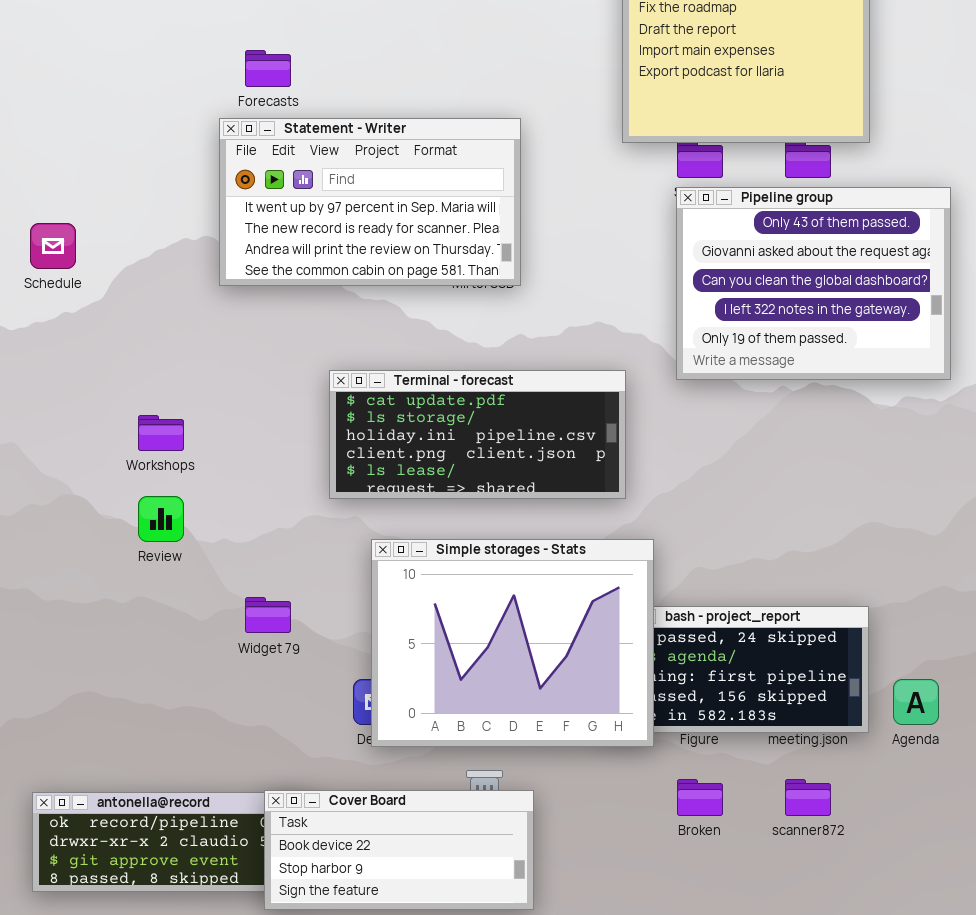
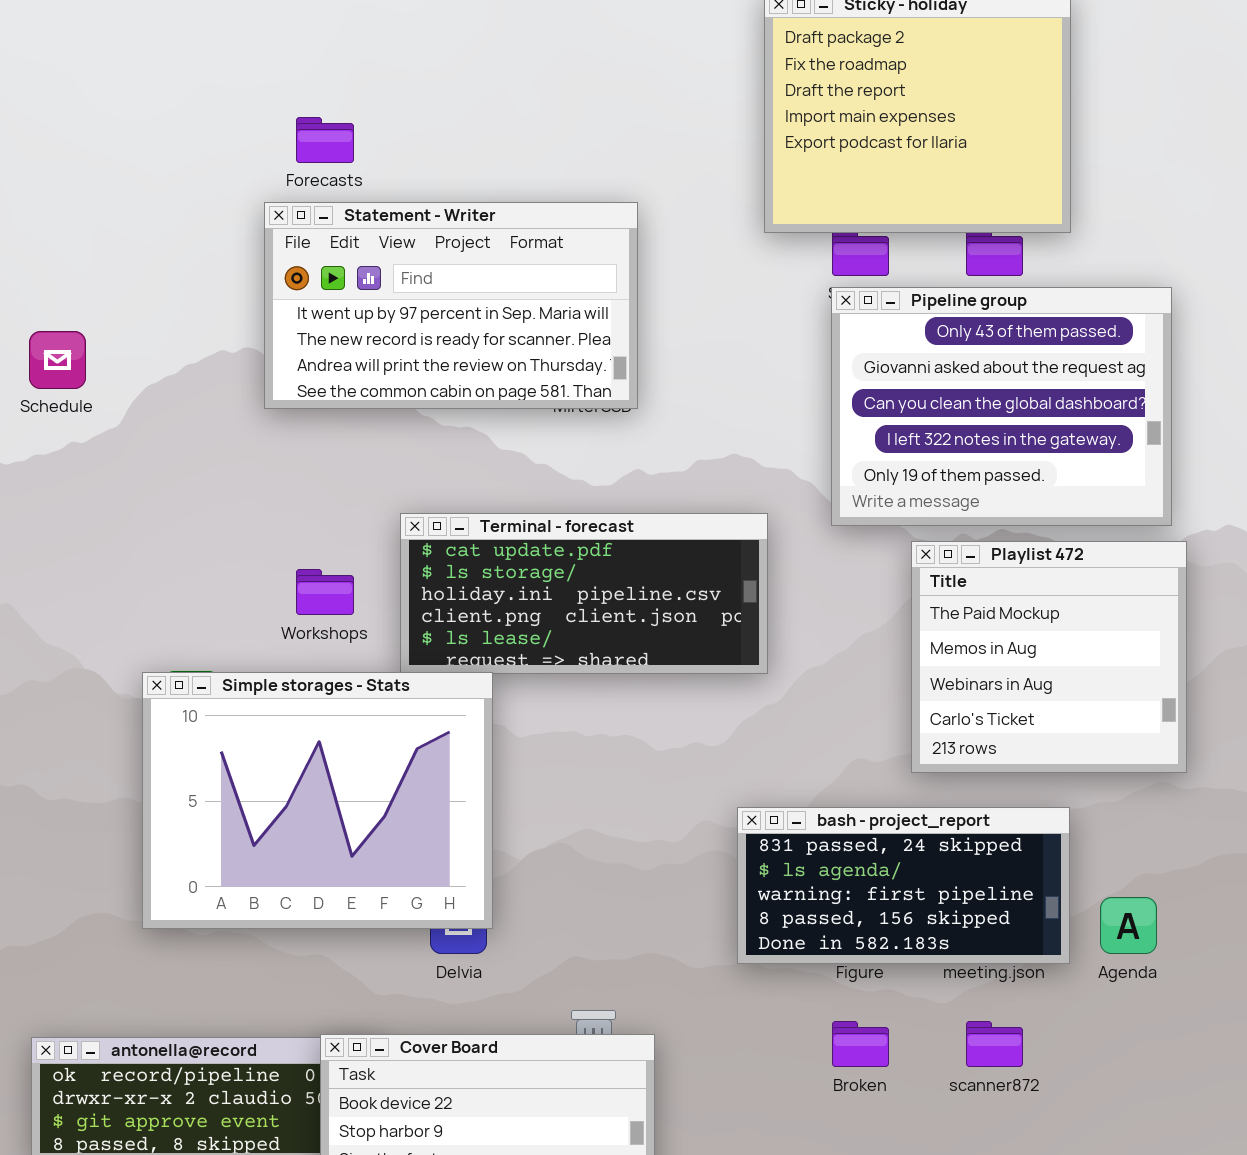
Playlist 472: none -> [911,541,1187,773], opened
Workshops: [138,415,184,451] -> [296,569,354,615], moved
Simple storages - Stats: [371,539,654,747] -> [142,672,493,929], moved

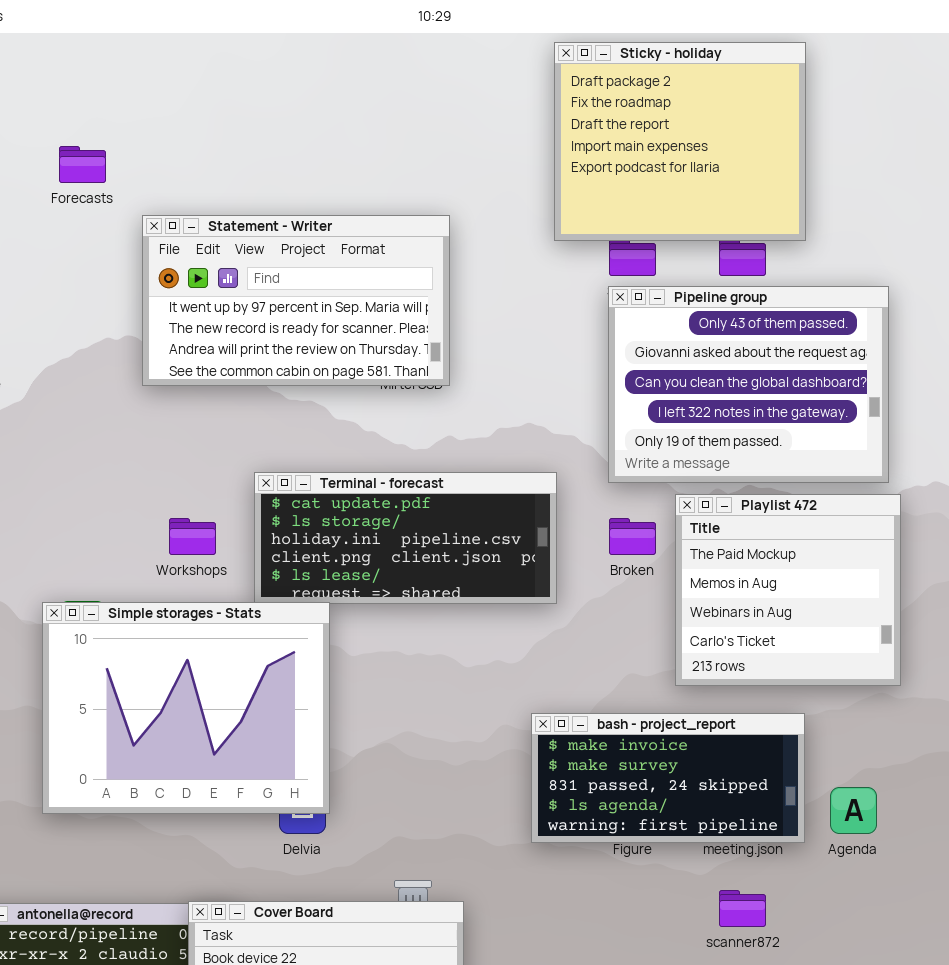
Forecasts: [296,117,354,163] -> [59,146,106,183], moved
bash - project_report: [737,807,1070,964] -> [531,713,805,843], scrolled up 2 rows
Broken: [832,1021,889,1067] -> [609,518,656,555], moved

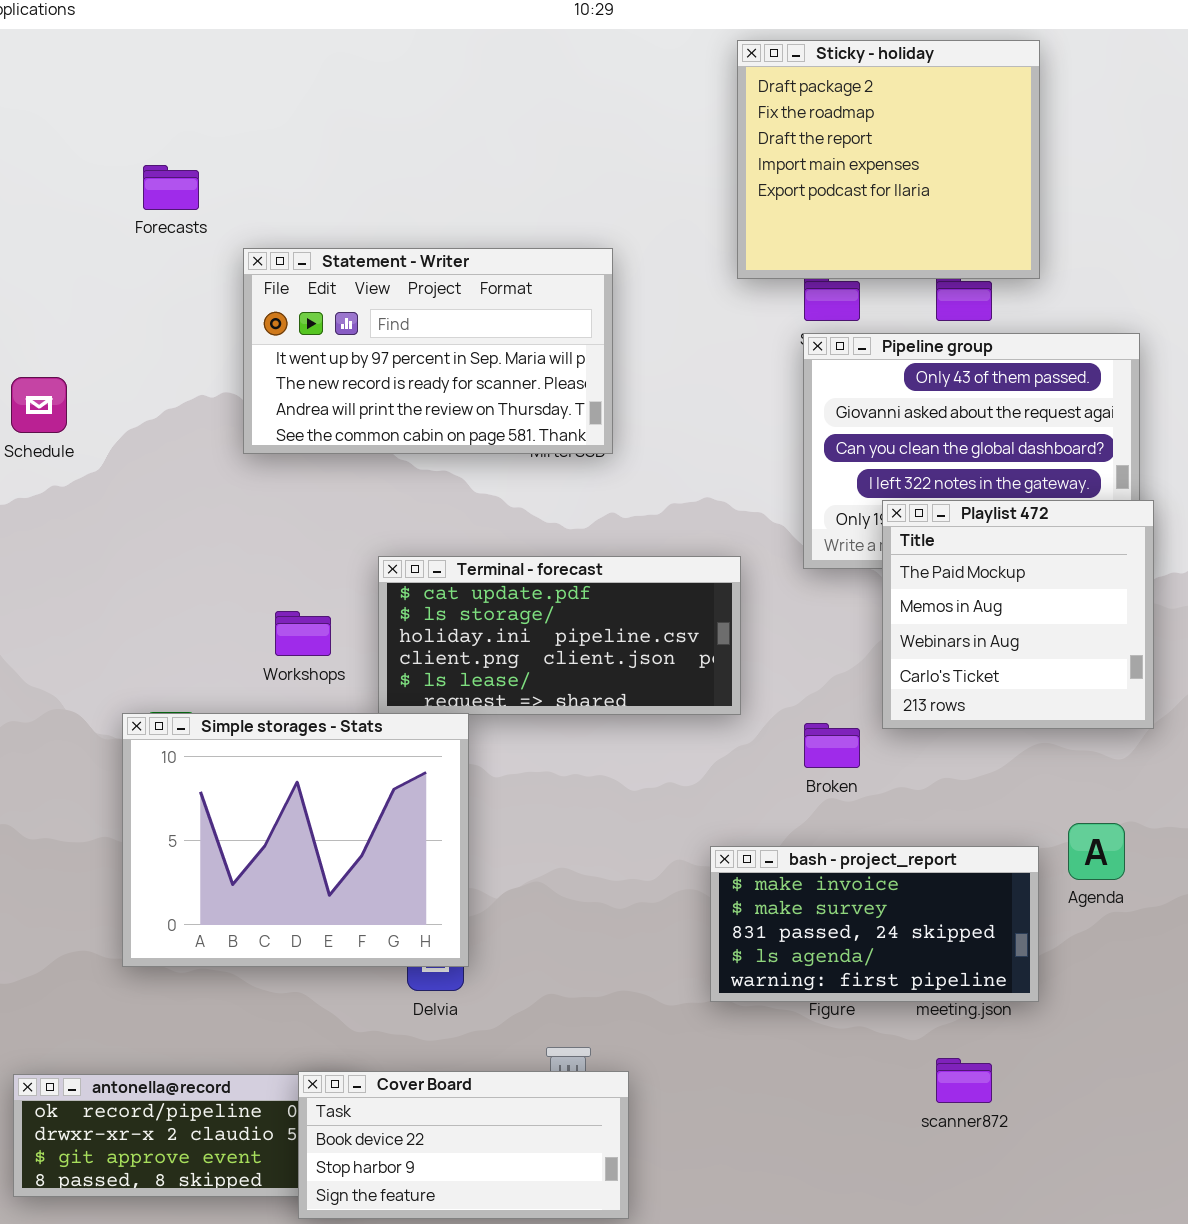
Playlist 472: [675,494,901,686] -> [882,500,1154,729], moved
Broken: [609,518,656,555] -> [804,723,860,768], moved
Agenda: [830,787,877,834] -> [1068,823,1125,880], moved

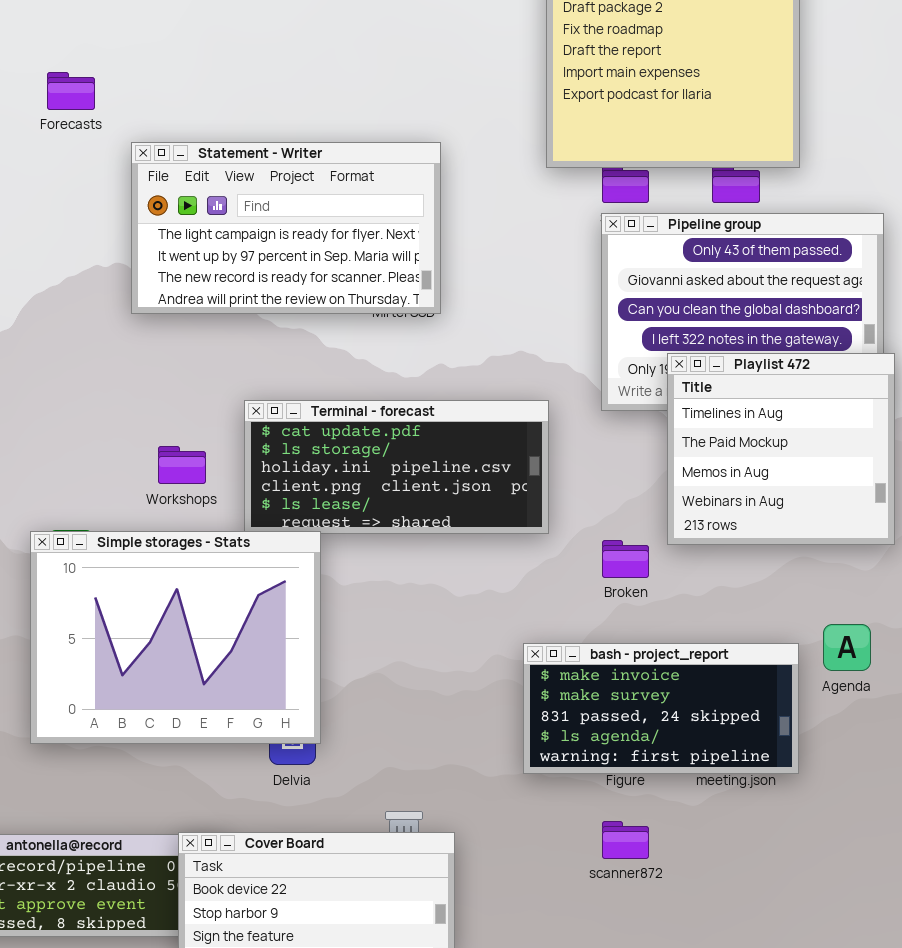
Statement - Writer: [243,248,613,454] -> [131,142,441,314], scrolled up 1 row
Playlist 472: [882,500,1154,729] -> [667,353,895,545], scrolled up 1 row
scanner872: [936,1058,992,1103] -> [602,821,649,859], moved

